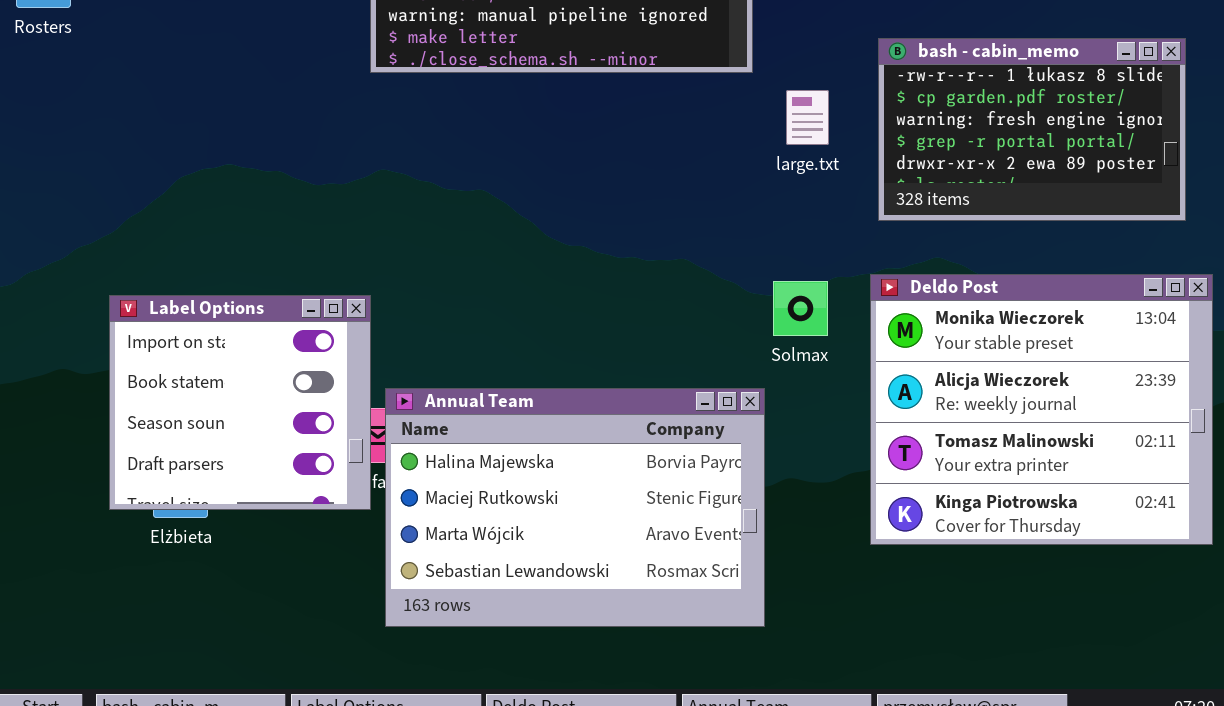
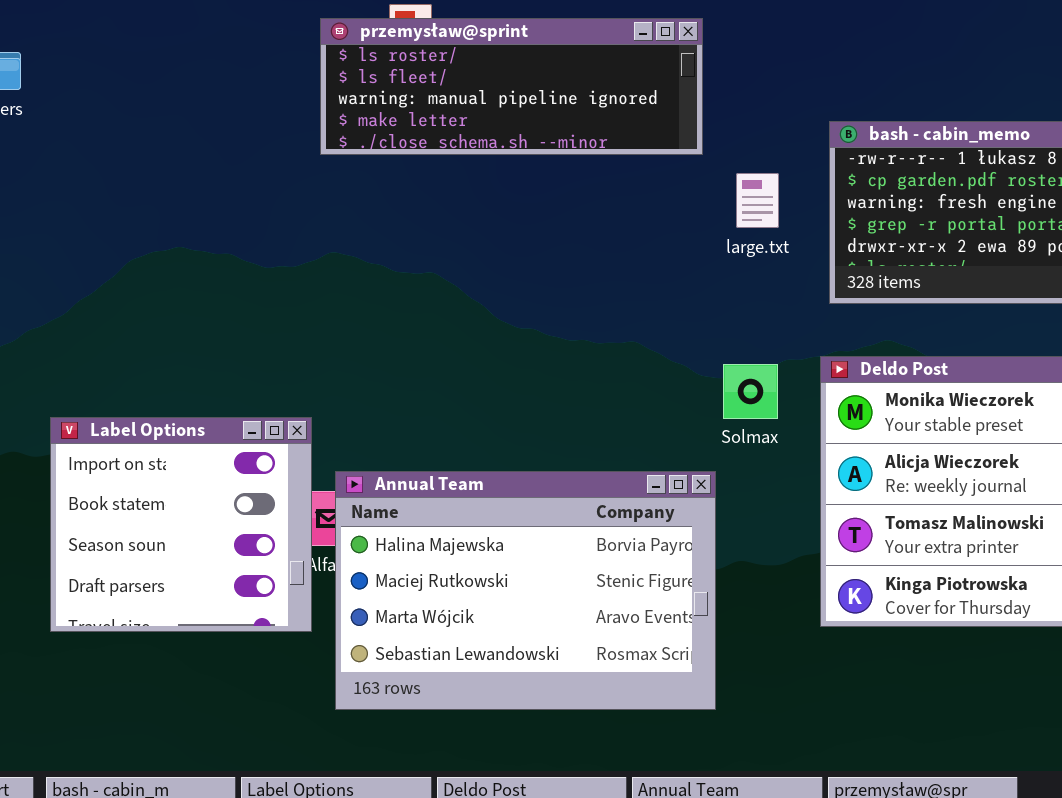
Label Options: [109,295,371,510] -> [50,417,312,632], moved

